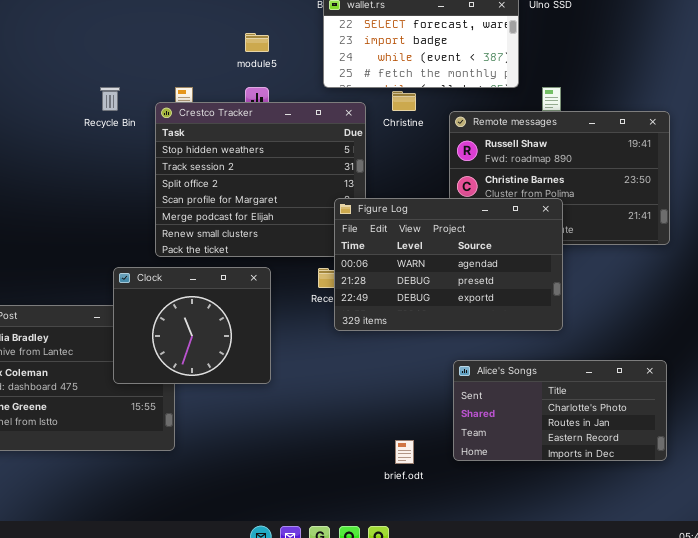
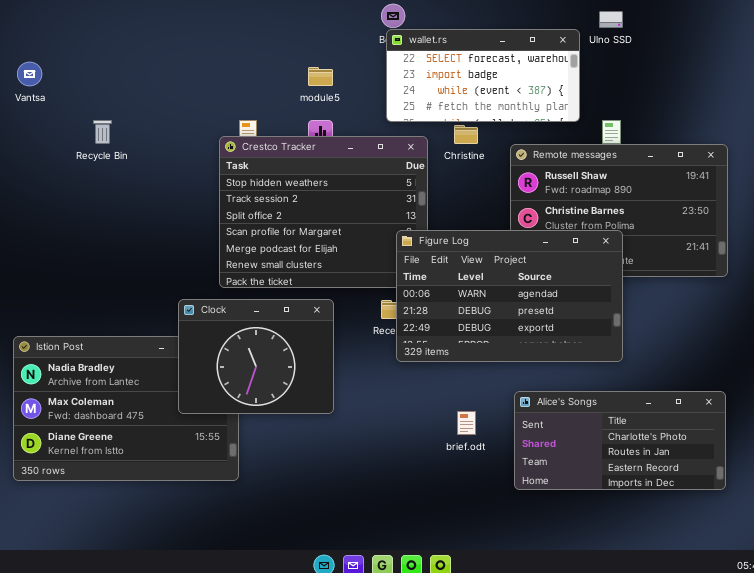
Recycle Bin: [100,87,120,111] -> [93,120,112,144], moved
brief.odt: [395,440,414,464] -> [457,411,476,435], moved

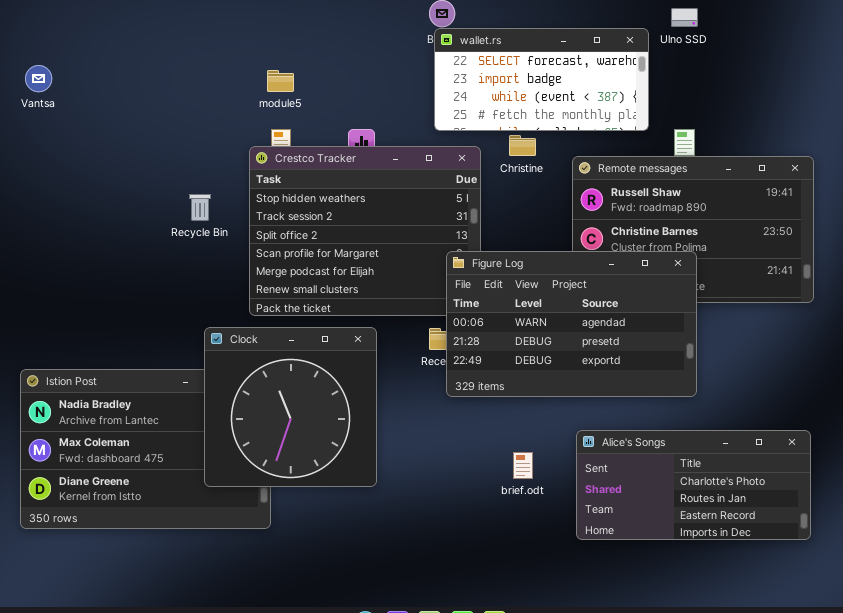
module5: [308,67,333,86] -> [267,70,294,92], moved
Recycle Bin: [93,120,112,144] -> [189,194,211,221], moved
Clock: [178,299,334,414] -> [204,327,377,487], resized

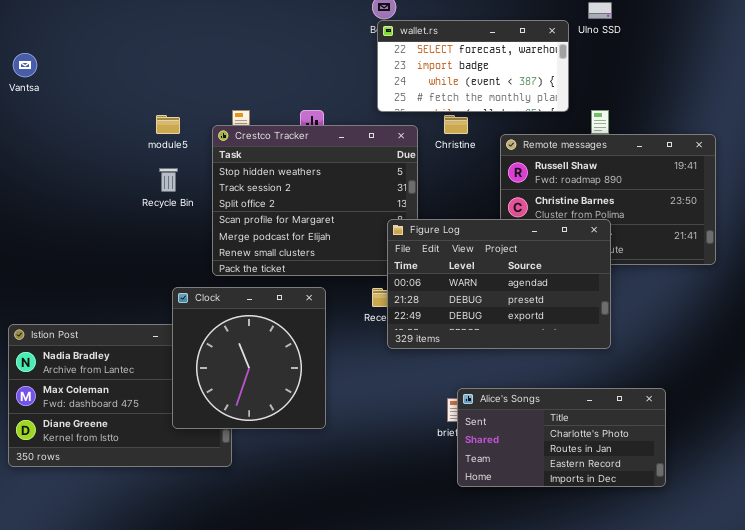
module5: [267,70,294,92] -> [156,115,180,134], moved
Alice's Songs: [576,430,811,540] -> [457,388,666,487], moved

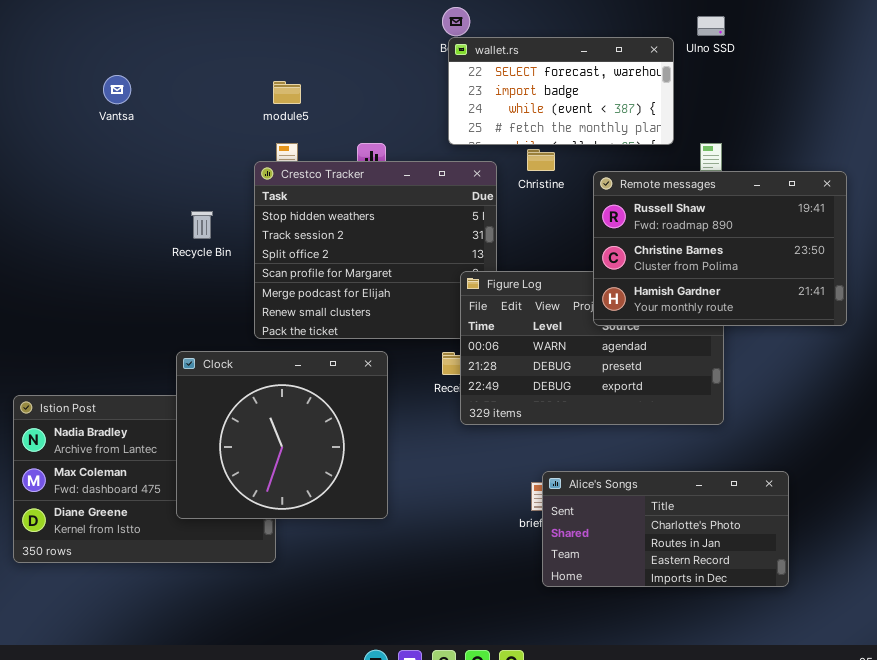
Vantsa: [13,53,37,77] -> [103,75,131,104], moved
module5: [156,115,180,134] -> [273,81,301,104], moved
Remote messages: [500,134,716,265] -> [593,171,847,326], raised
Clock: [172,287,326,429] -> [176,351,388,519], resized

